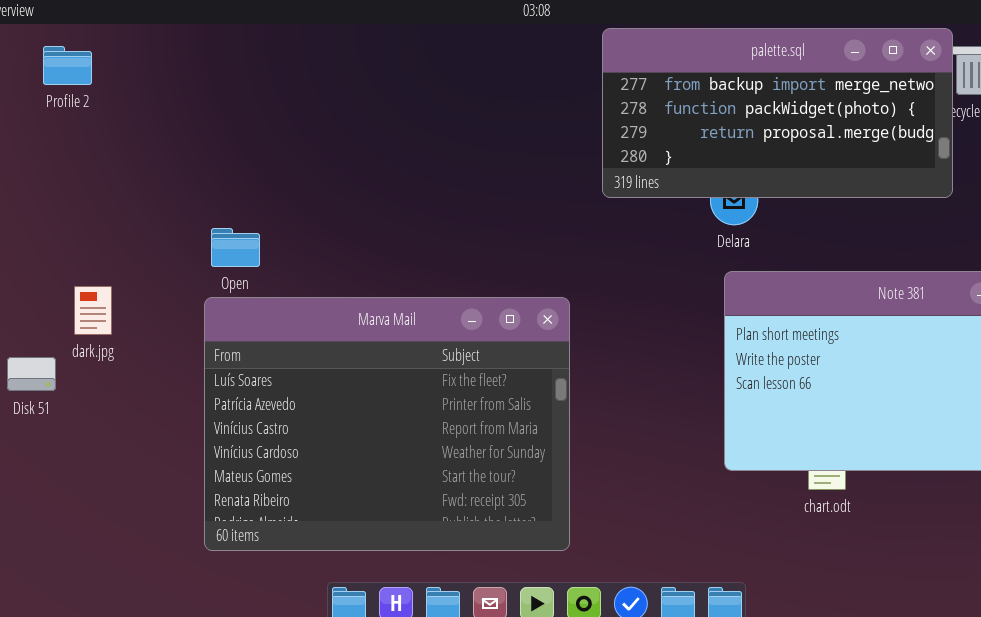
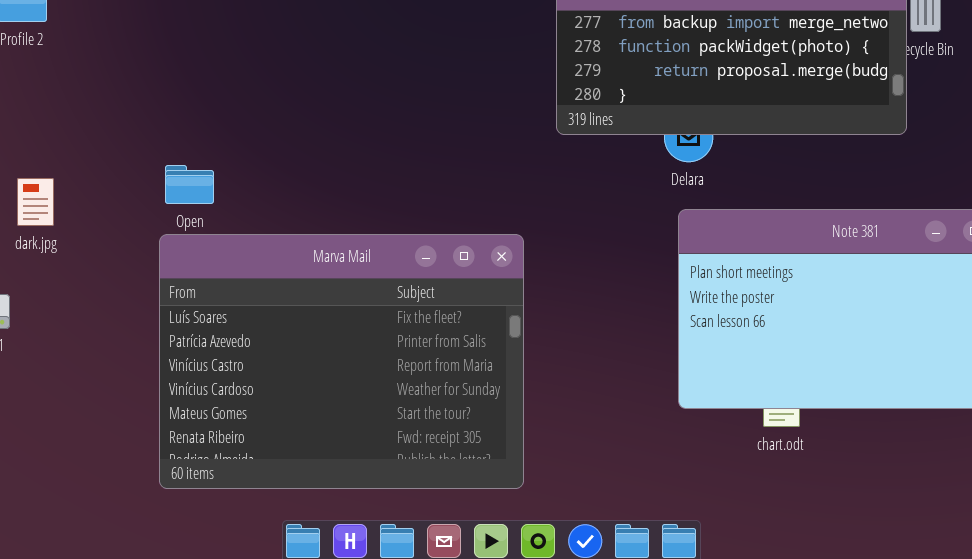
dark.jpg: [74,286,112,335] -> [17,178,54,226], moved

